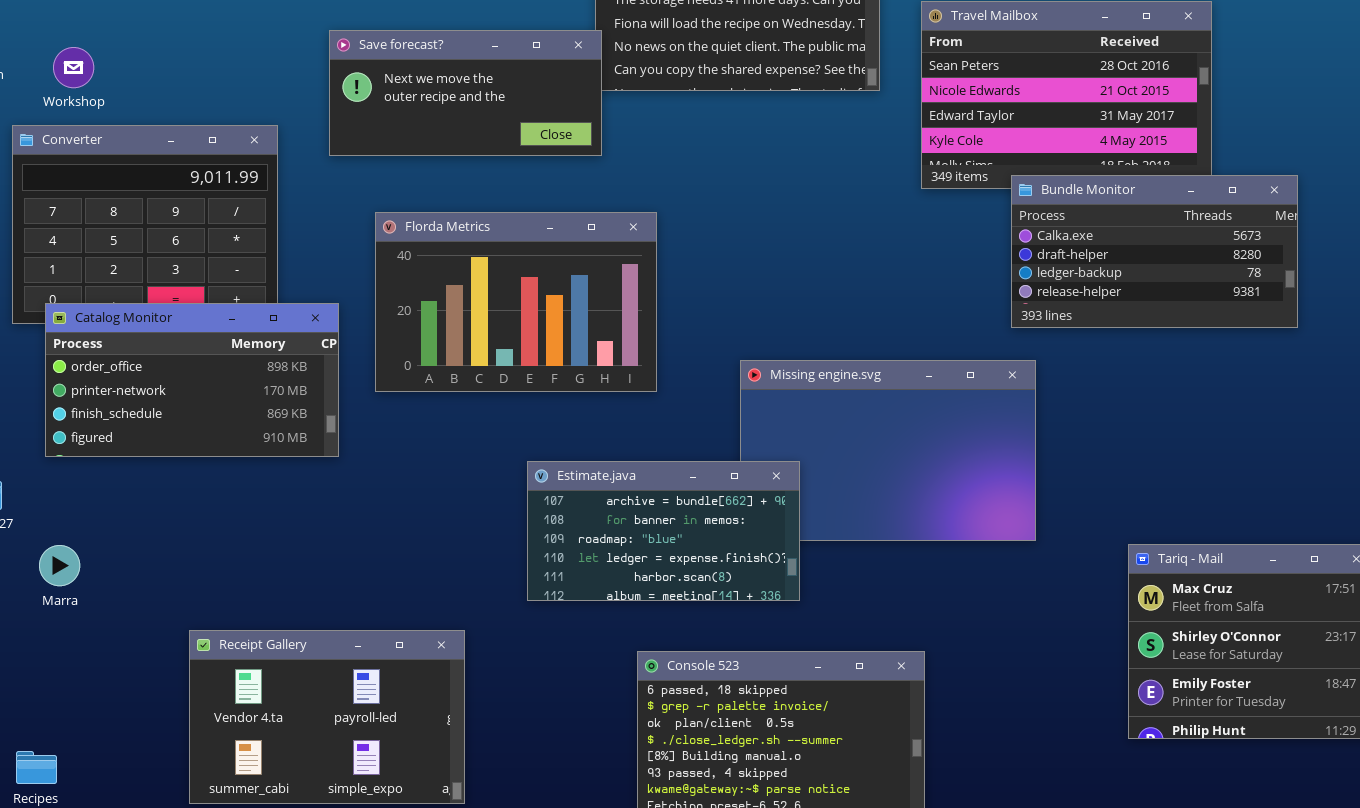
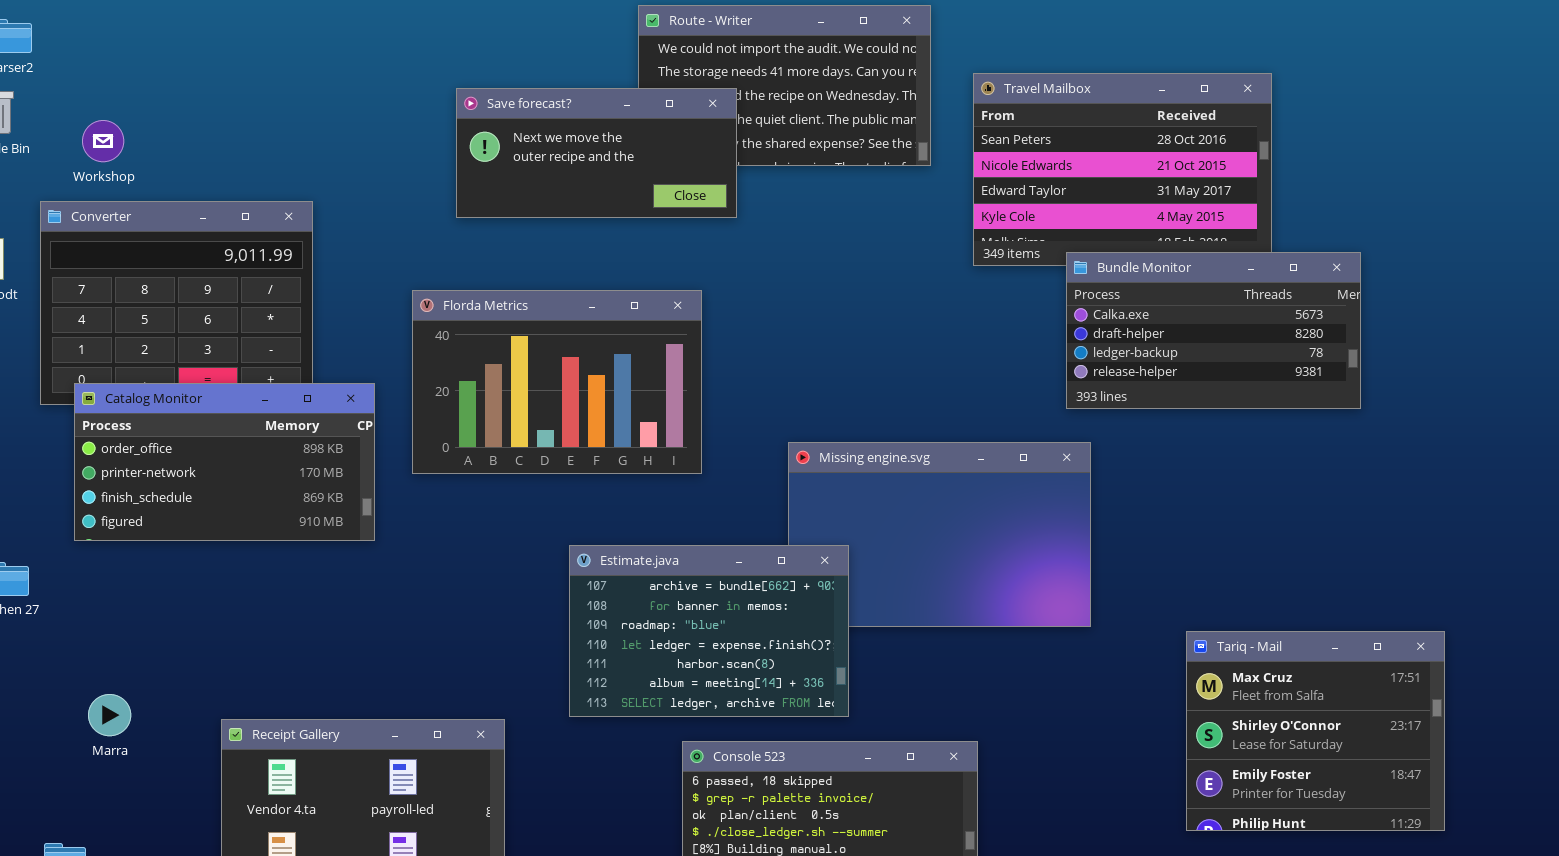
Save forecast?: [329,30,602,156] -> [456,88,737,218], moved
Estimate.java: [527,461,800,601] -> [569,545,849,717], resized
Marra: [39,545,80,586] -> [88,694,131,736], moved

